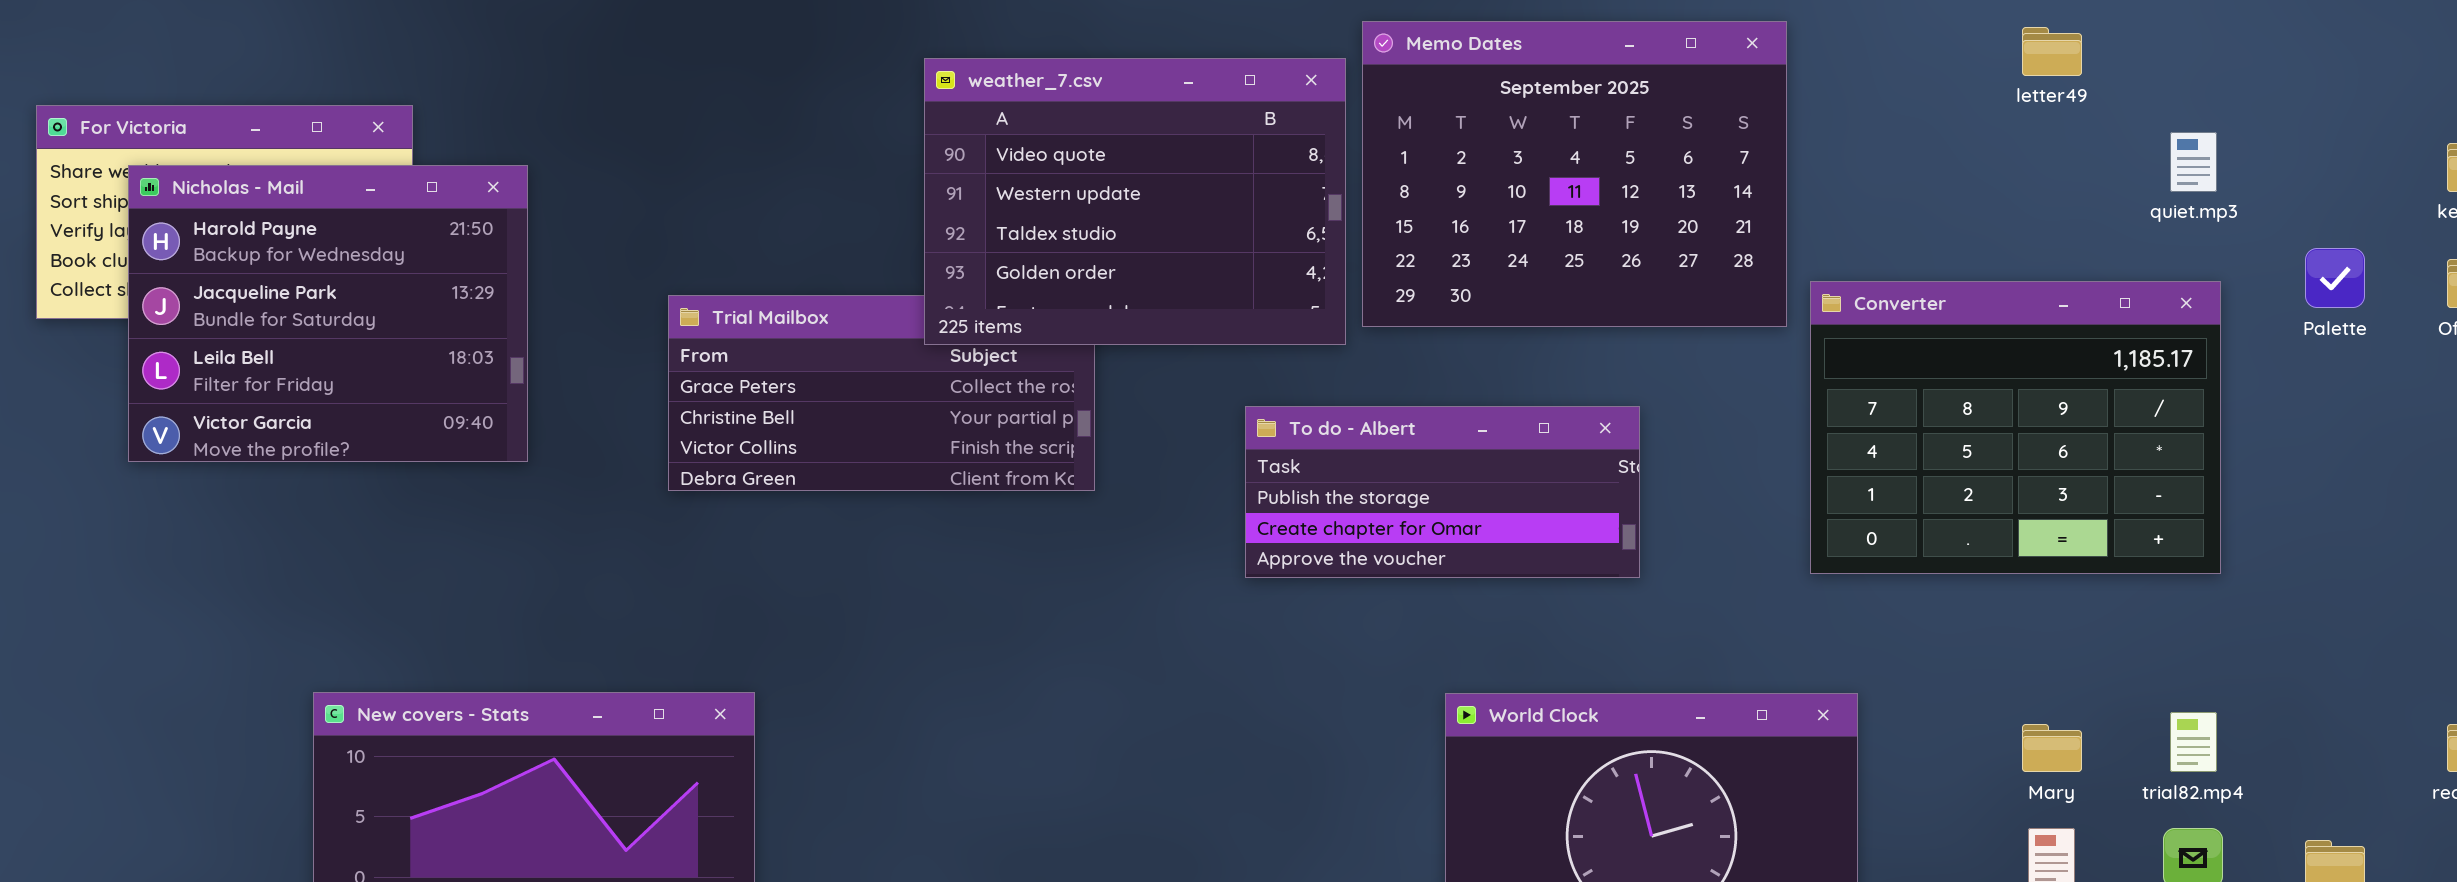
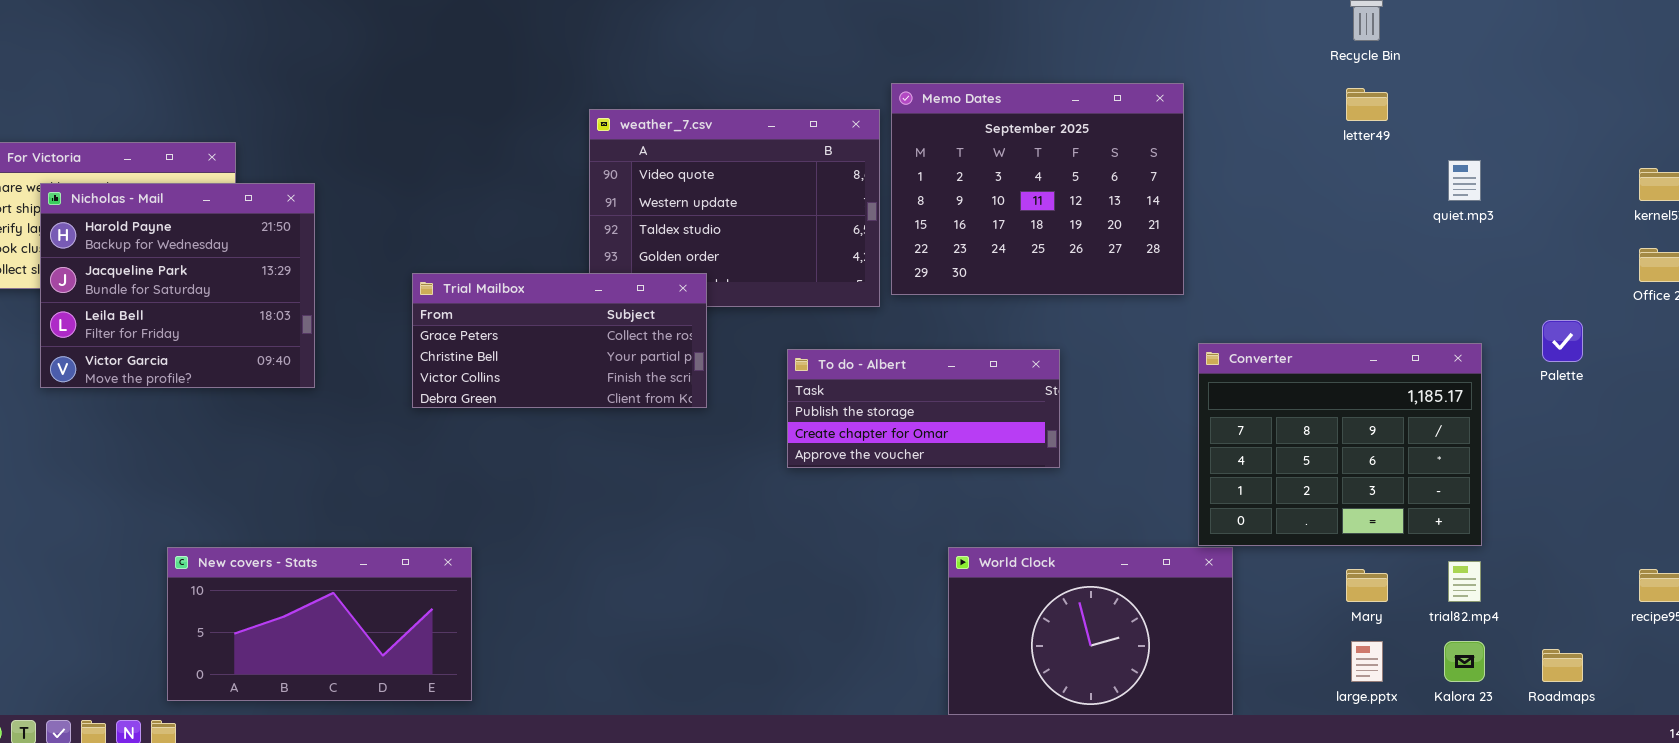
Palette: [2305,248,2365,308] -> [1542,320,1583,362], moved
Converter: [1810,281,2221,574] -> [1198,343,1482,546], moved
Trial Mailbox: [668,295,1095,491] -> [412,273,707,408], raised
To do - Albert: [1245,406,1640,578] -> [787,349,1060,468], moved

